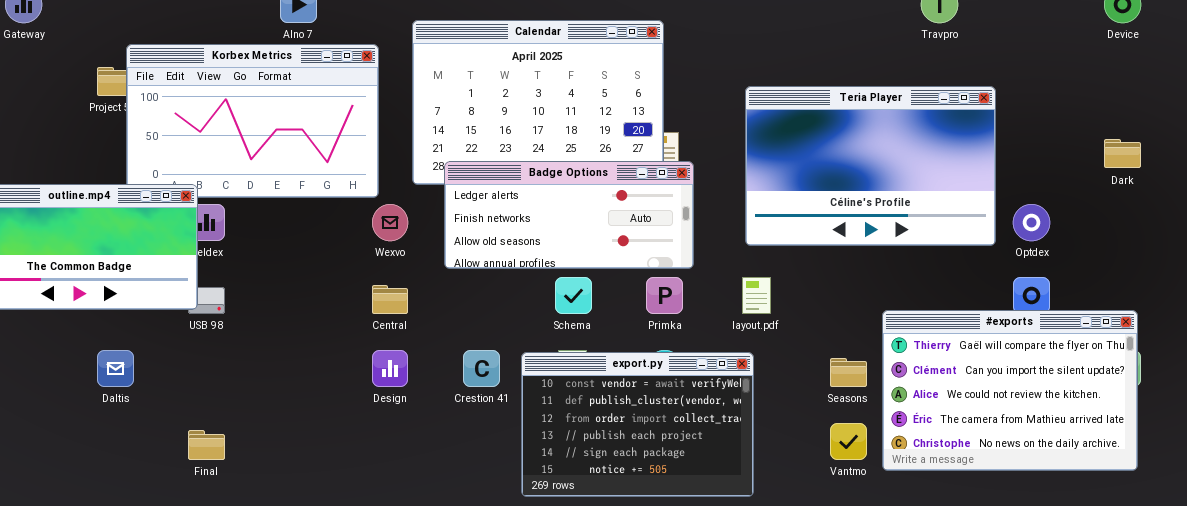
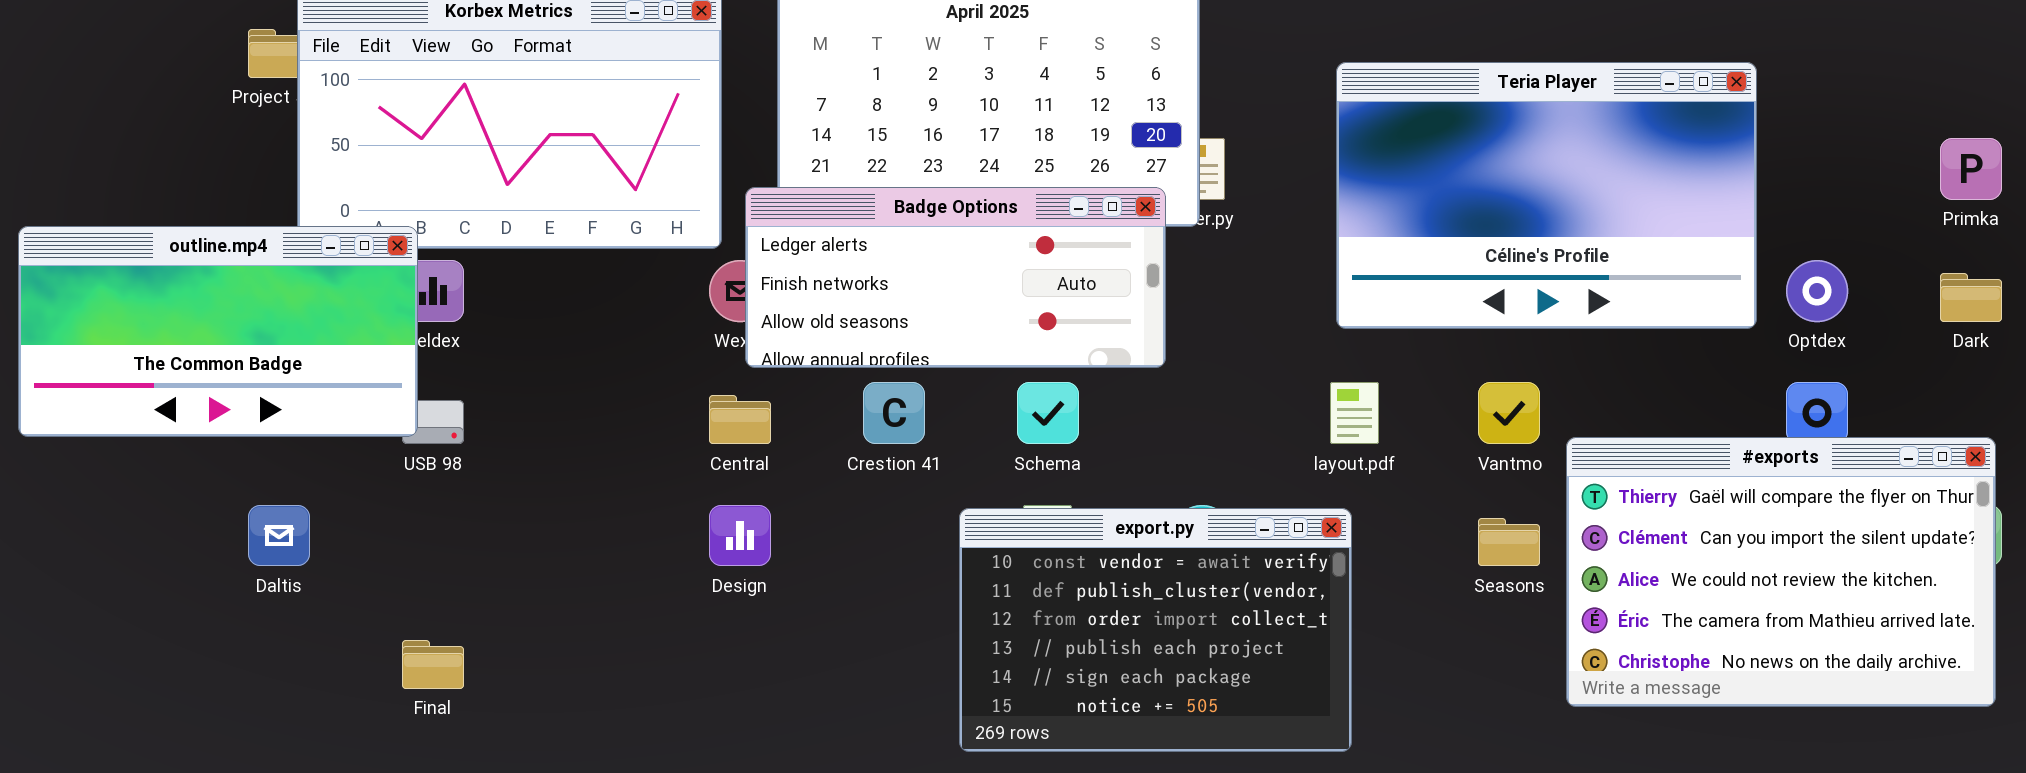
Dark: [1104,139,1141,168] -> [1940,273,2002,322], moved
Badge Options: [444,161,694,269] -> [745,187,1166,368], moved
Primka: [646,277,683,314] -> [1940,138,2002,200], moved
Crestion 41: [463,350,500,387] -> [863,382,925,444], moved
Vantmo: [830,423,867,460] -> [1478,382,1540,444], moved

